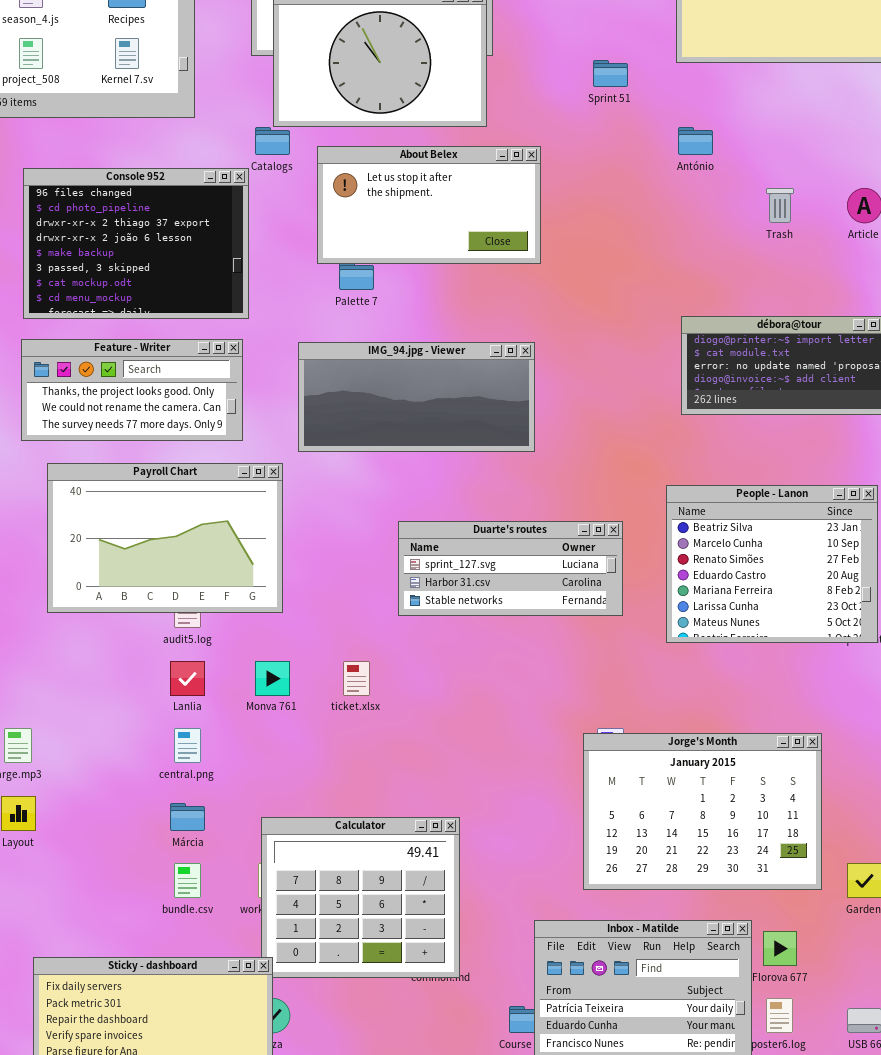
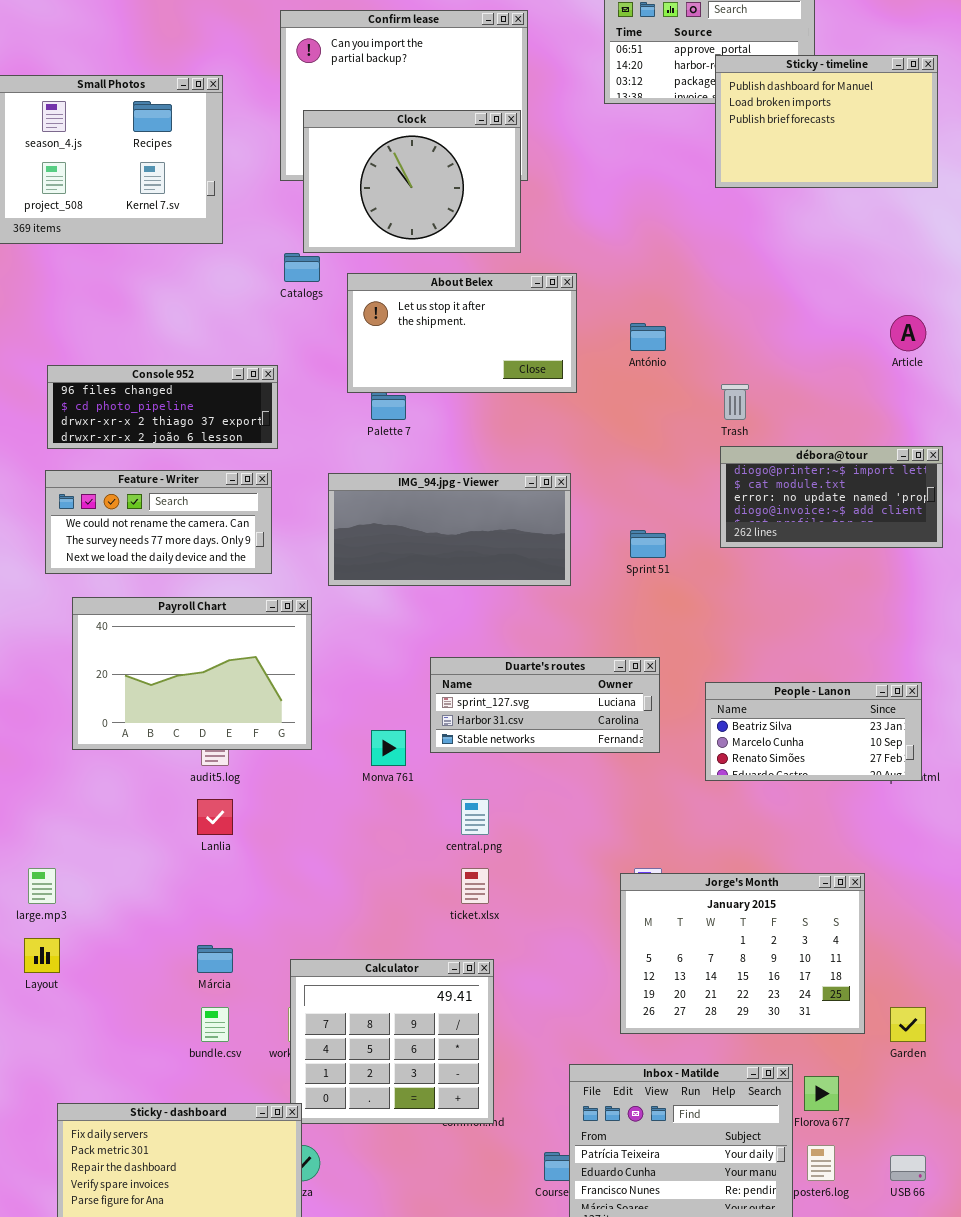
Sprint 51: [593,60,628,87] -> [630,530,666,558], moved
António: [678,127,713,155] -> [630,323,666,351], moved
Console 952: [23,168,249,319] -> [47,365,278,449], resized
Trash: [766,188,794,223] -> [721,384,749,420], moved
Feature - Writer: [21,339,243,441] -> [45,470,272,574], scrolled down 1 row
People - Lanon: [666,485,878,643] -> [705,682,922,781], resized
Monva 761: [255,661,290,696] -> [371,730,406,766], moved
ticket.xlsx: [343,661,370,696] -> [461,868,489,904], moved
central.png: [174,728,201,763] -> [461,799,489,835], moved

